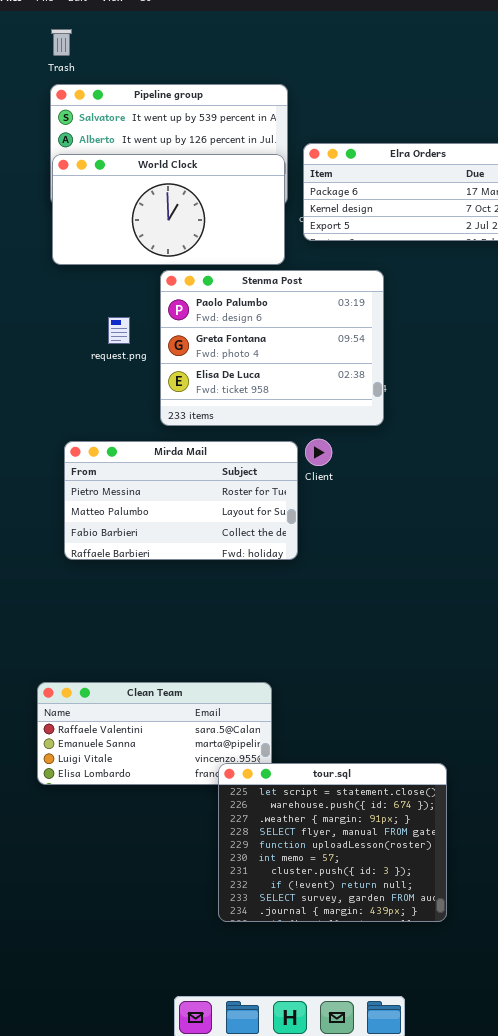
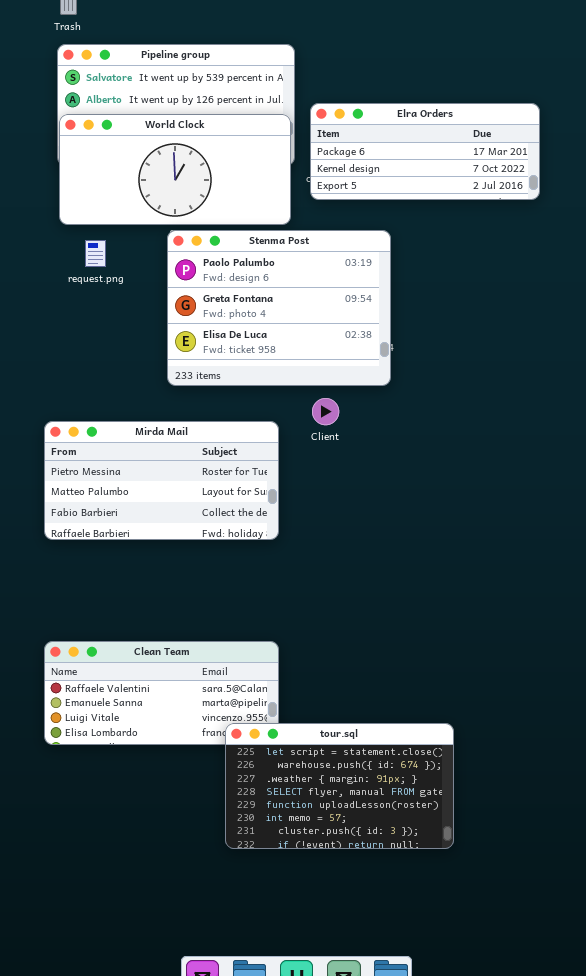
request.png: [108,317,130,344] -> [85,240,106,267], moved
Mirda Mail: [64,441,298,560] -> [44,421,279,540], moved
tour.sql: [218,763,447,922] -> [225,723,454,849], resized

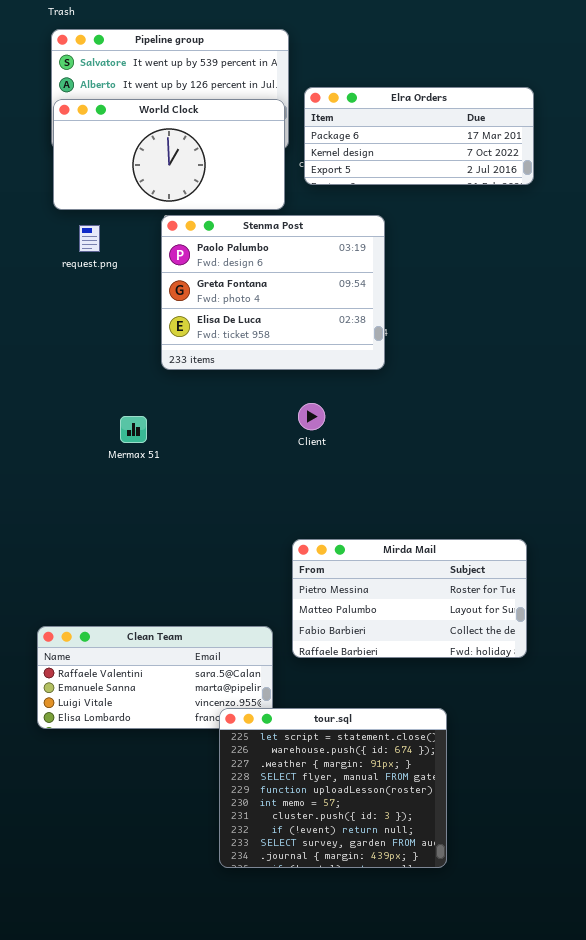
Client: [312,398,339,425] -> [298,403,325,430], moved
Mirda Mail: [44,421,279,540] -> [292,539,527,658], moved
tour.sql: [225,723,454,849] -> [219,708,447,868], resized

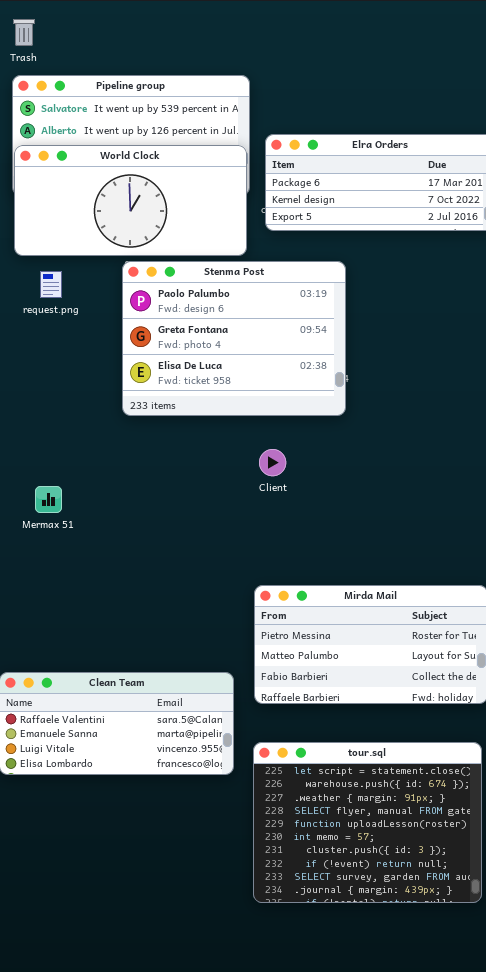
Mermax 51: [120,416,147,443] -> [35,486,62,513], moved
tour.sql: [219,708,447,868] -> [253,742,482,903], moved

